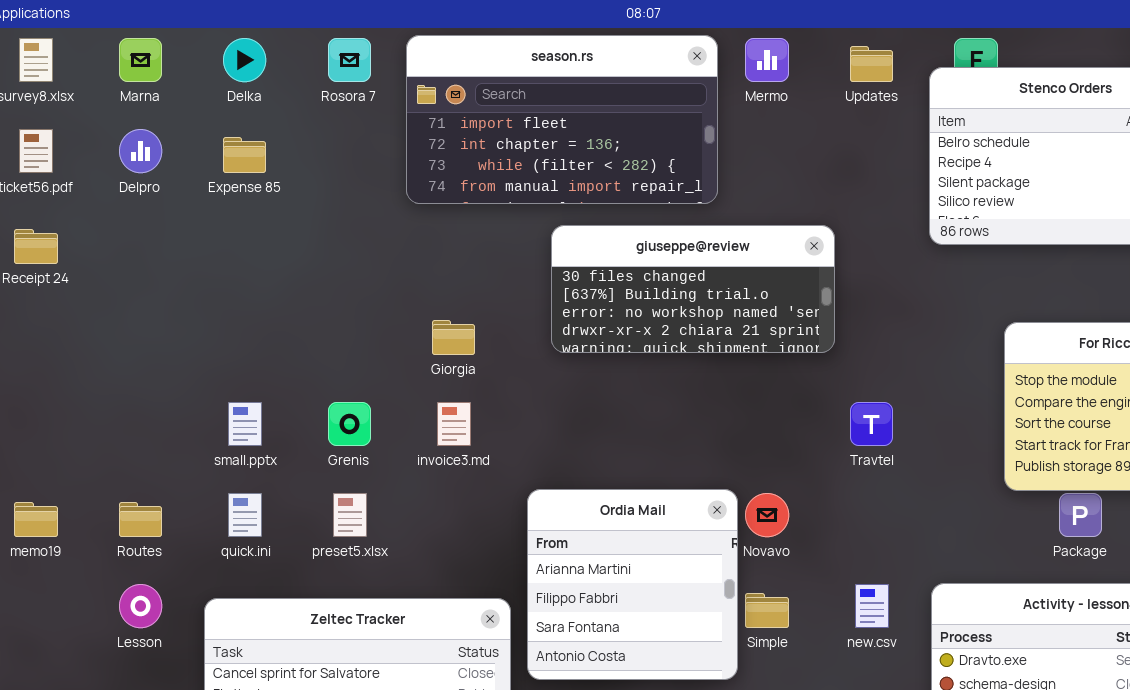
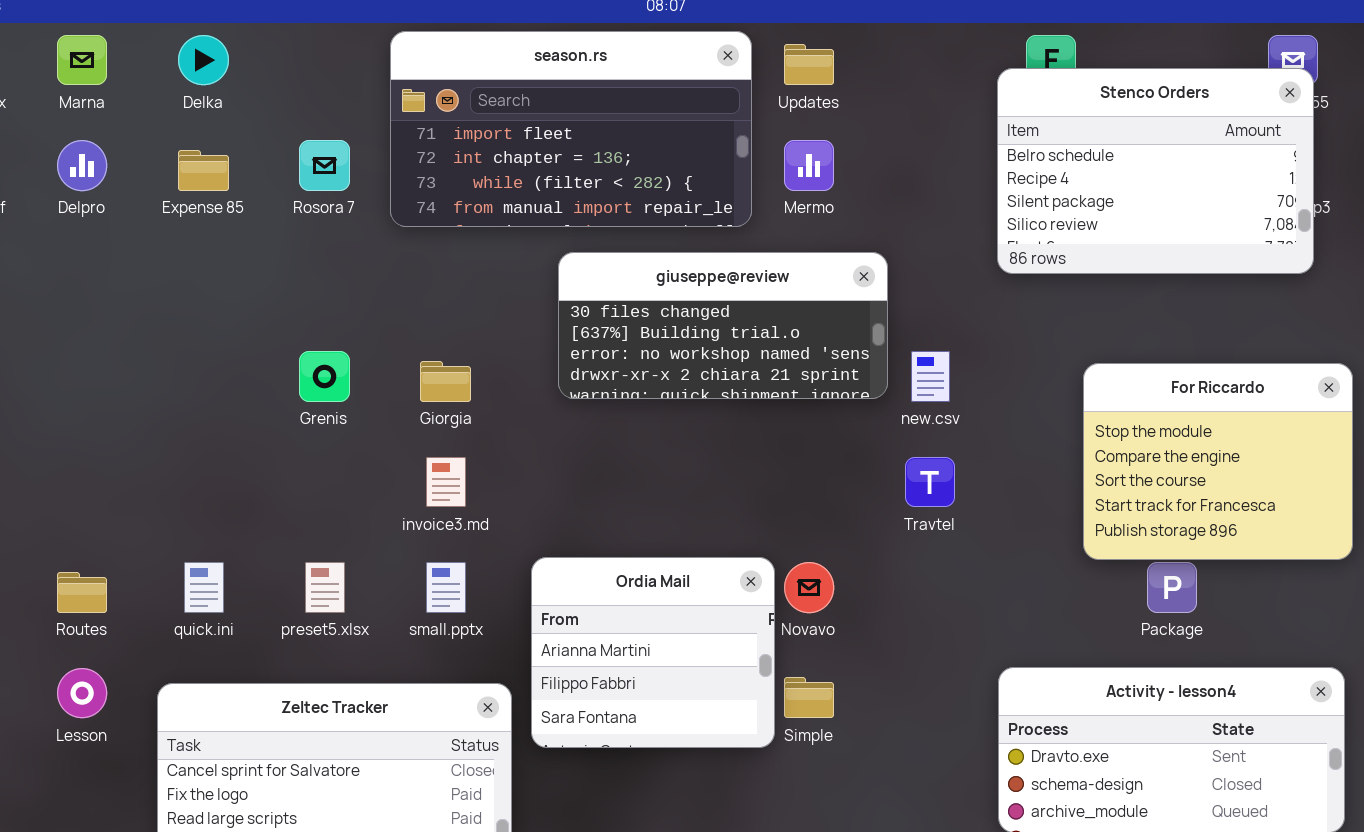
Rosora 7: [328,38,371,82] -> [299,140,350,191], moved
Mermo: [745,38,789,82] -> [784,140,834,191], moved
Updates: [850,46,893,82] -> [784,44,834,85], moved
small.pptx: [228,402,262,446] -> [426,562,466,613], moved
Grenis: [328,402,371,446] -> [299,351,350,402], moved
Ordia Mail: [527,489,738,680] -> [531,557,775,748], resized
new.csv: [855,584,889,628] -> [911,351,950,402], moved

